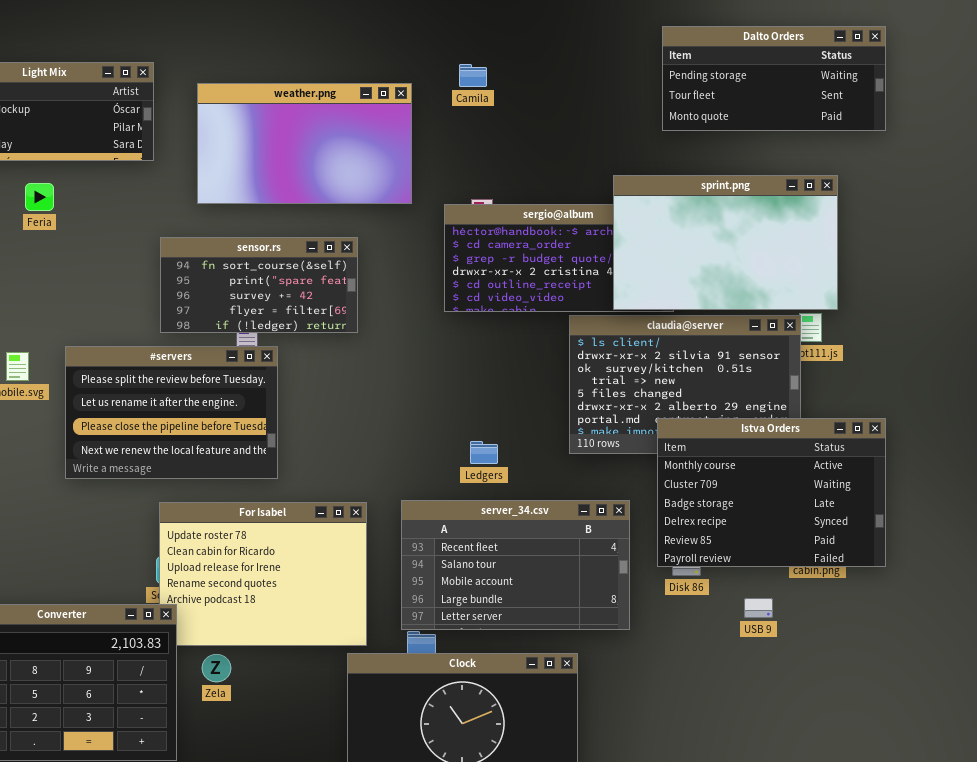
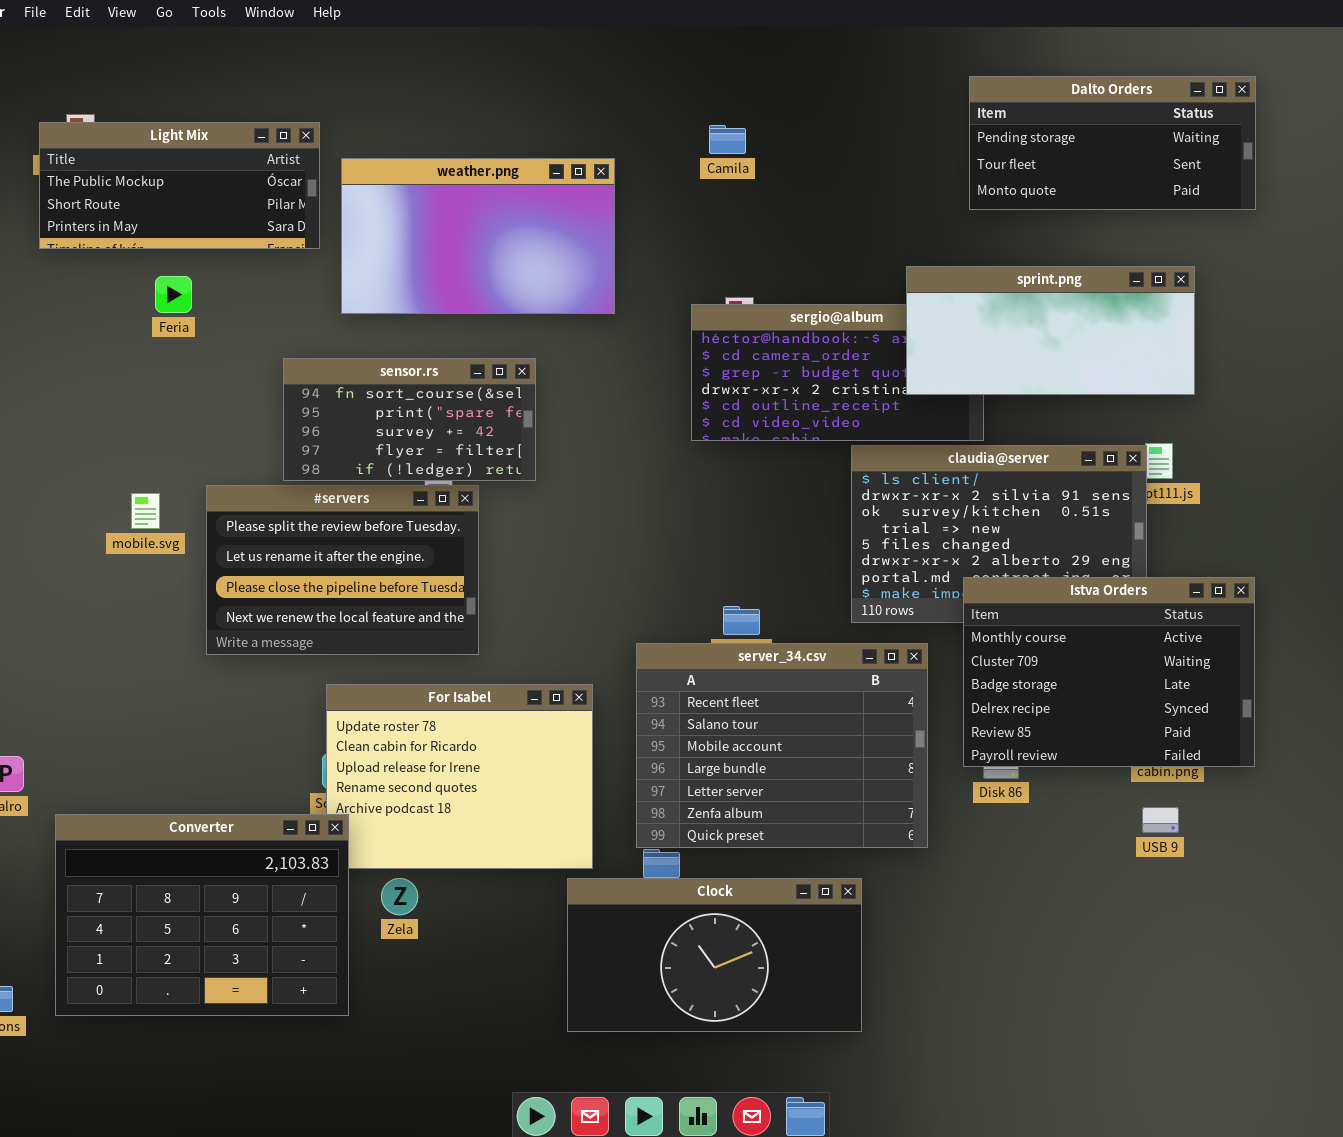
weather.png: [197,83,412,204] -> [341,158,615,314], moved
sprint.png: [613,175,838,310] -> [906,266,1195,395], resized
sensor.rs: [160,237,358,333] -> [283,358,536,481], moved
server_34.csv: [401,500,630,630] -> [636,643,928,848], resized
USB 9: [744,598,773,618] -> [1142,807,1179,833], moved

